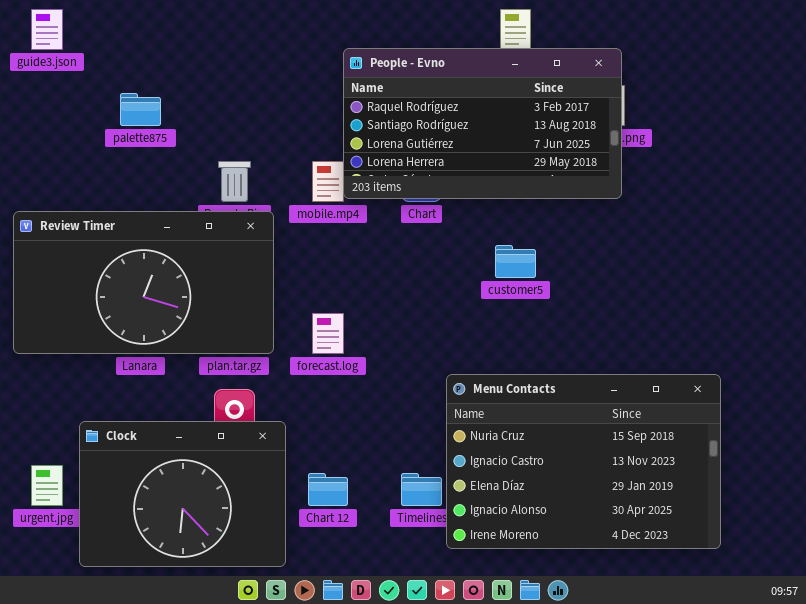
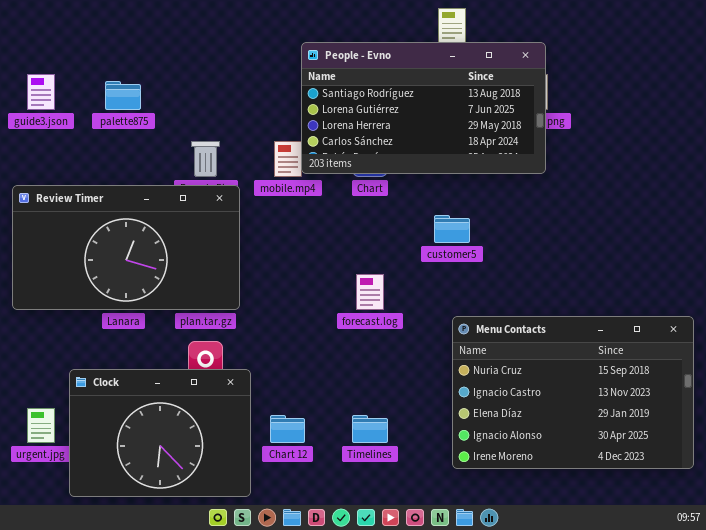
guide3.json: [31,9,63,50] -> [27,74,55,110], moved
People - Evno: [343,48,622,199] -> [301,42,546,174], scrolled down 1 row
forecast.log: [312,313,344,354] -> [356,274,384,310], moved
Menu Contacts: [446,374,721,549] -> [452,316,694,469], moved

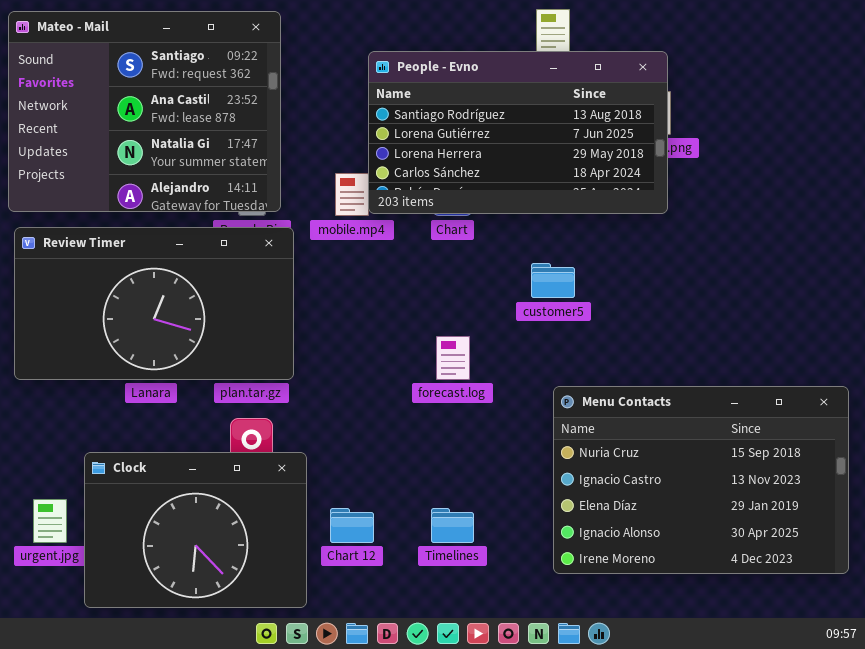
Mateo - Mail: none -> [8,11,281,212], opened

